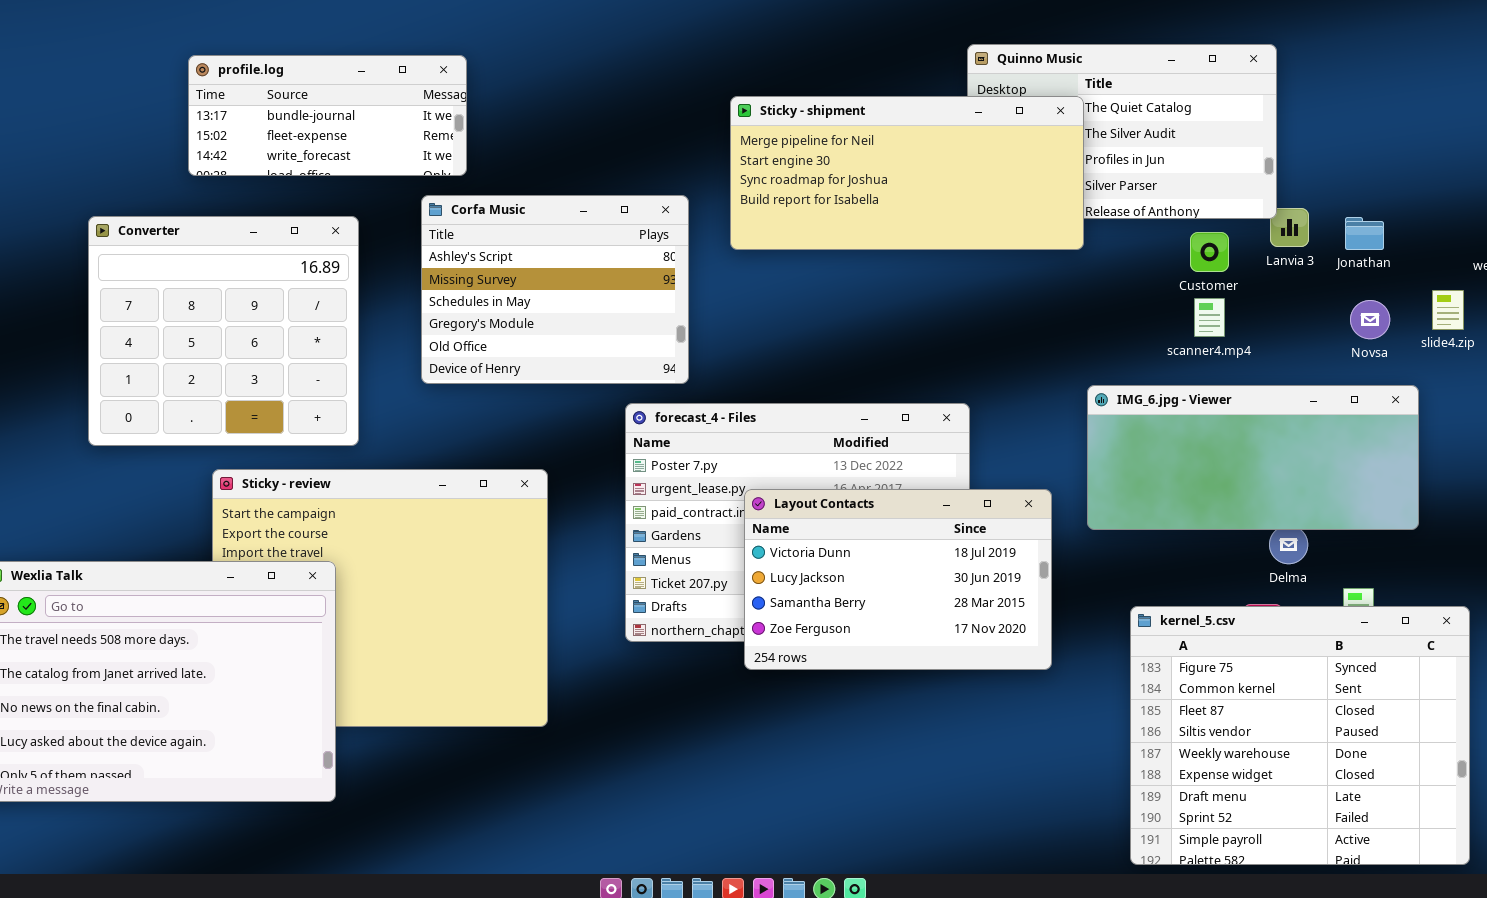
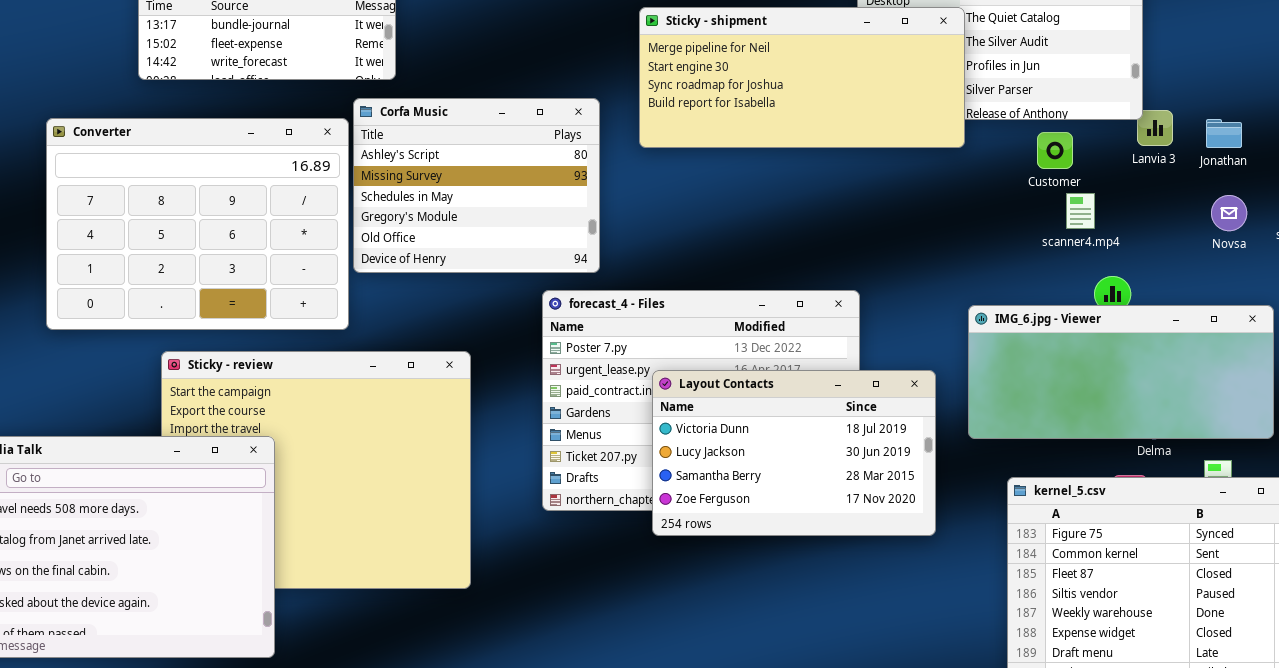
Converter: [88,216,359,446] -> [46,118,349,330], resized
Customer: [1190,232,1229,272] -> [1037,132,1073,169], moved
IMG_6.jpg - Viewer: [1087,385,1419,530] -> [968,305,1274,439], moved

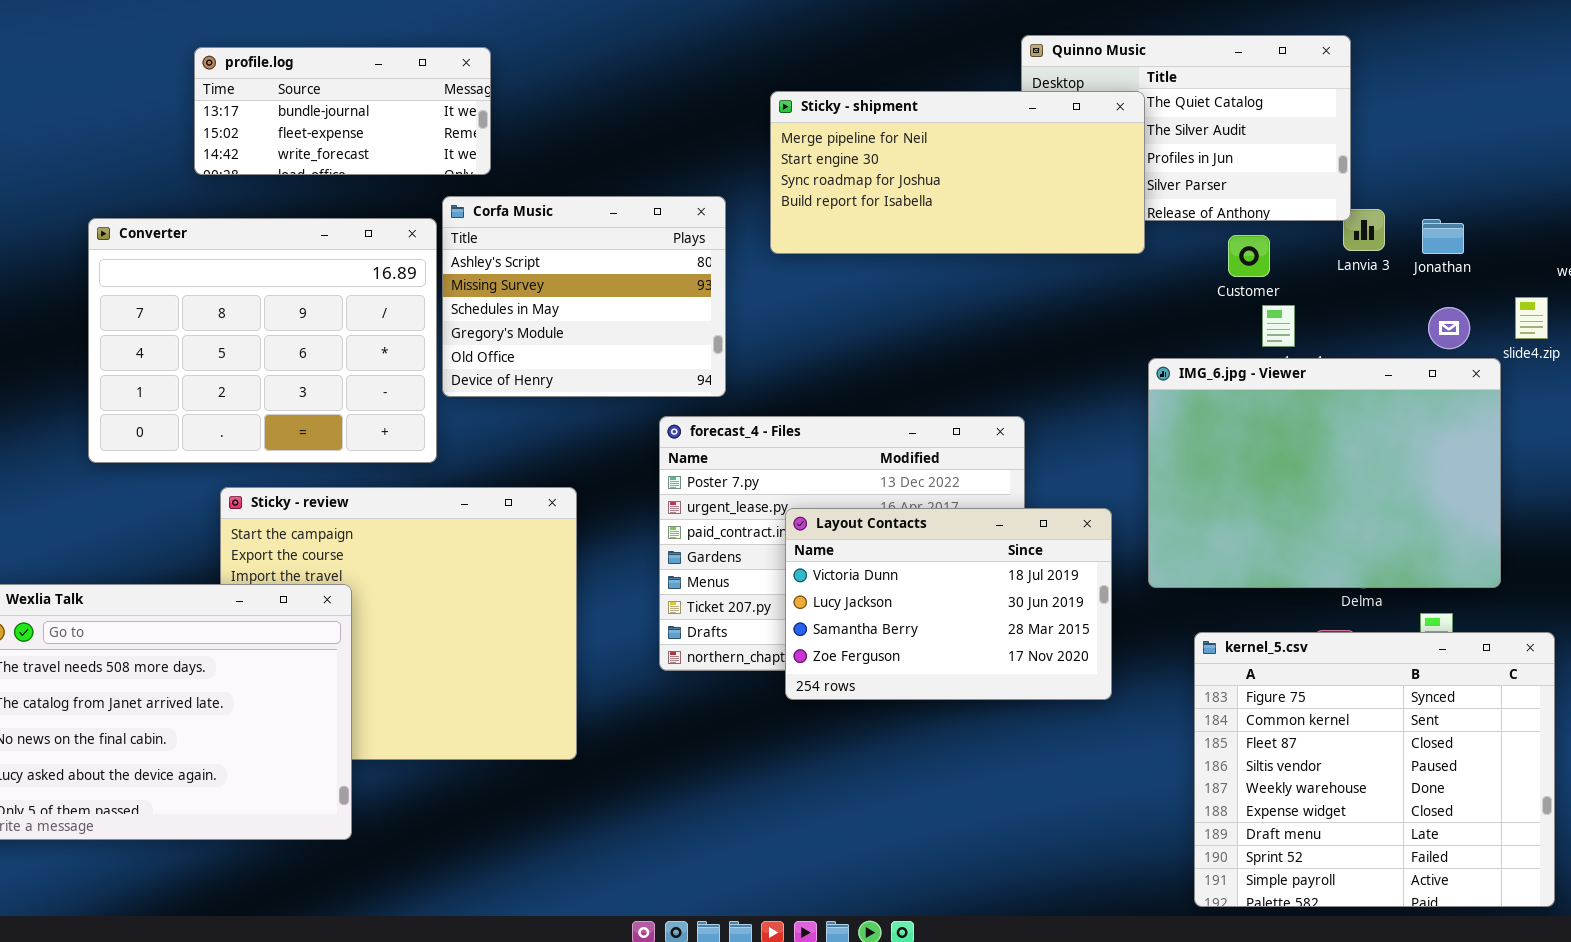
IMG_6.jpg - Viewer: [968,305,1274,439] -> [1148,358,1501,588], resized

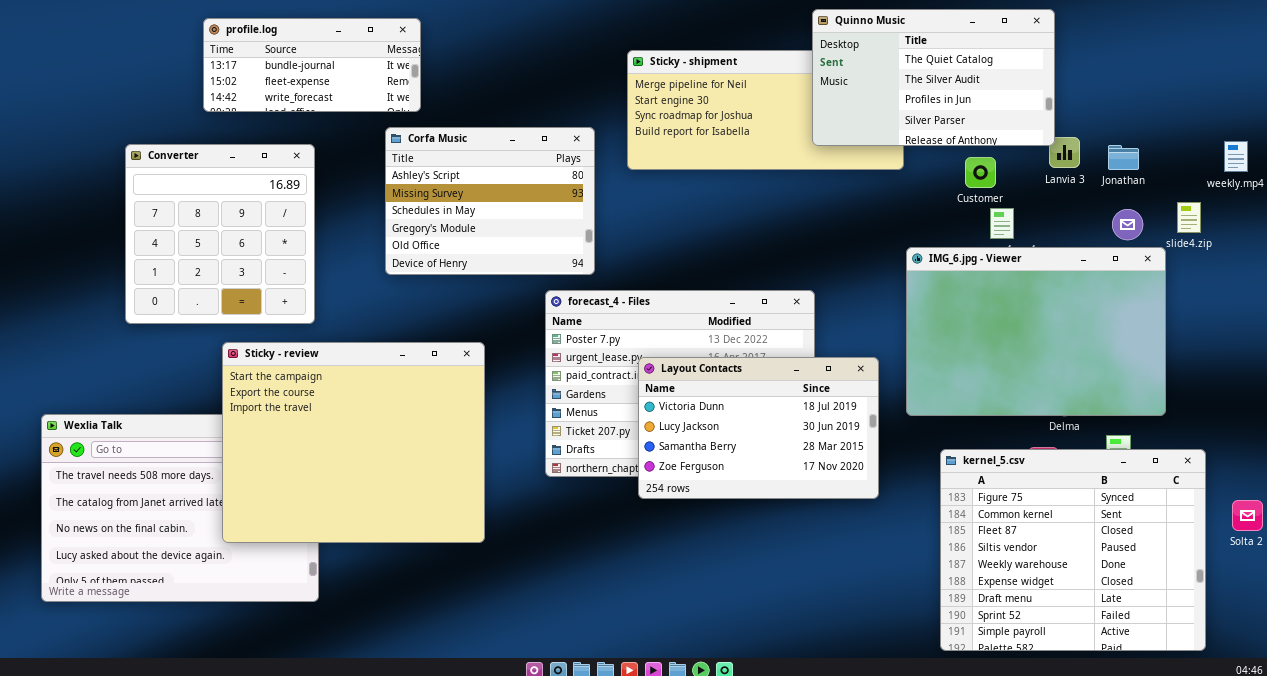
Quinno Music: [1021,35,1351,221] -> [812,9,1055,146], raised
Converter: [88,218,437,463] -> [125,144,315,324], resized
Sticky - review: [220,487,577,760] -> [222,342,485,543], raised

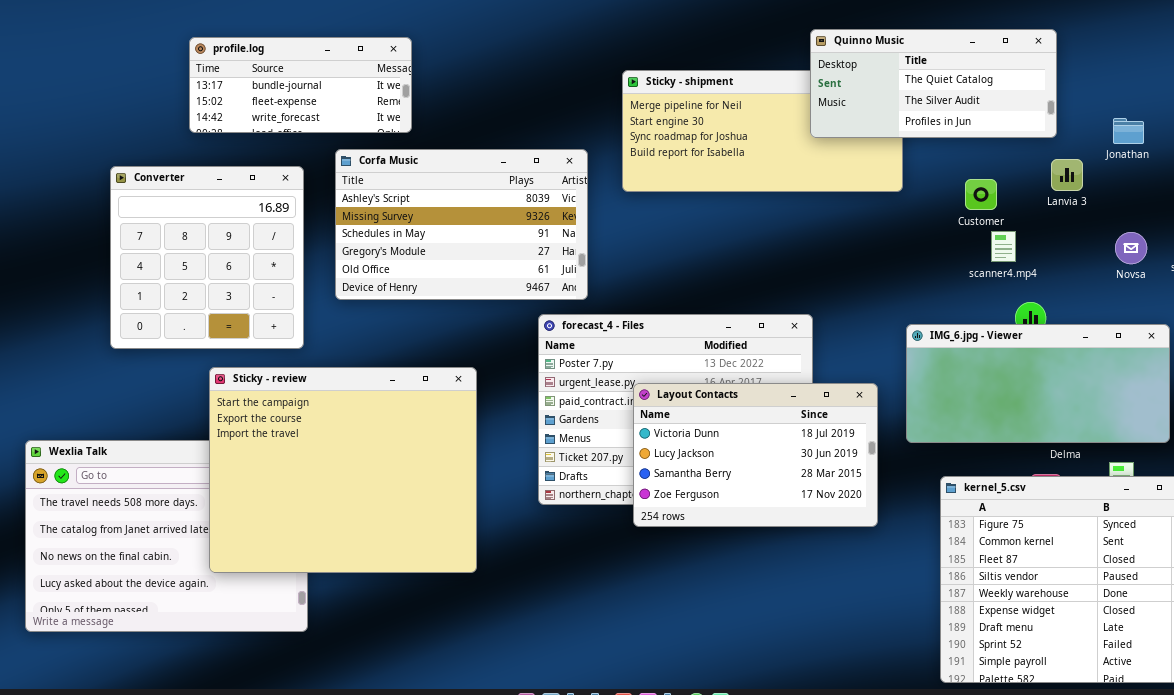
Quinno Music: [812,9,1055,146] -> [810,29,1057,138], resized
Corfa Music: [385,127,595,275] -> [335,149,588,300], resized
Jonathan: [1108,145,1139,170] -> [1113,118,1144,144], moved
IMG_6.jpg - Viewer: [906,247,1166,416] -> [906,324,1170,443], resized

